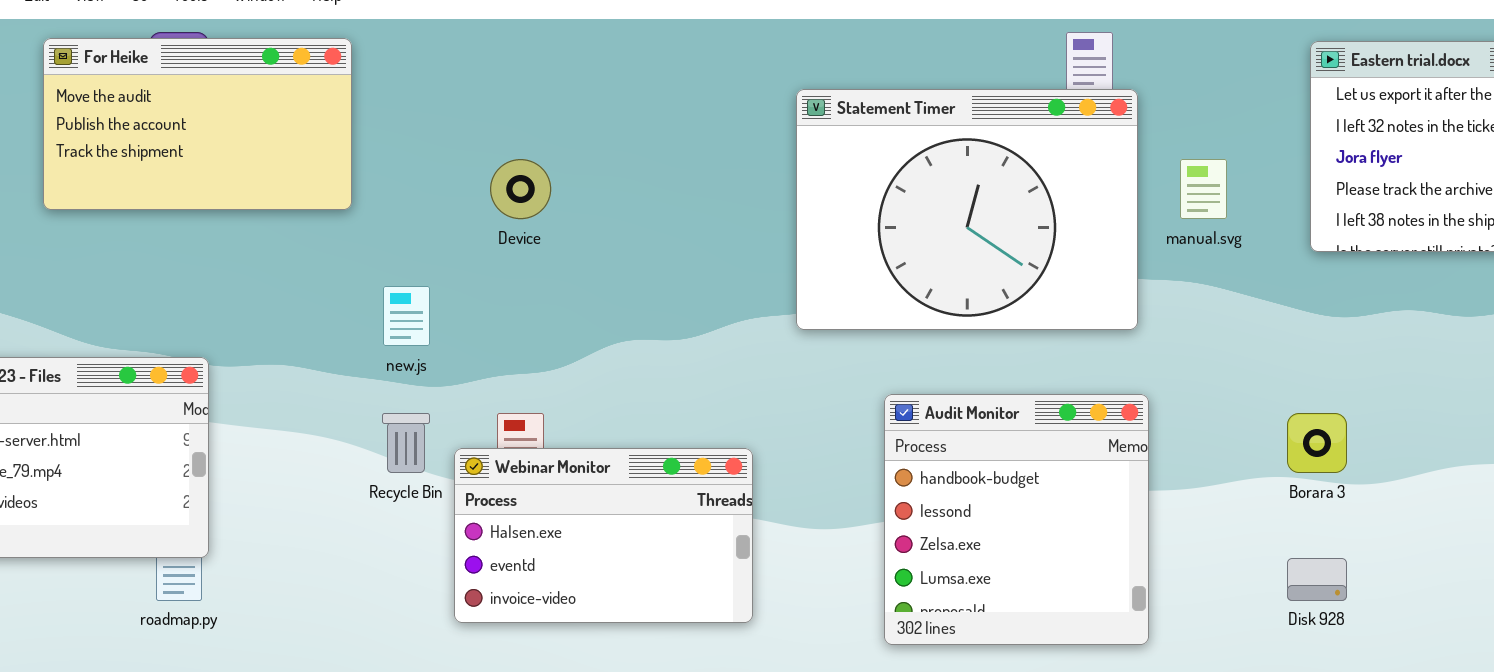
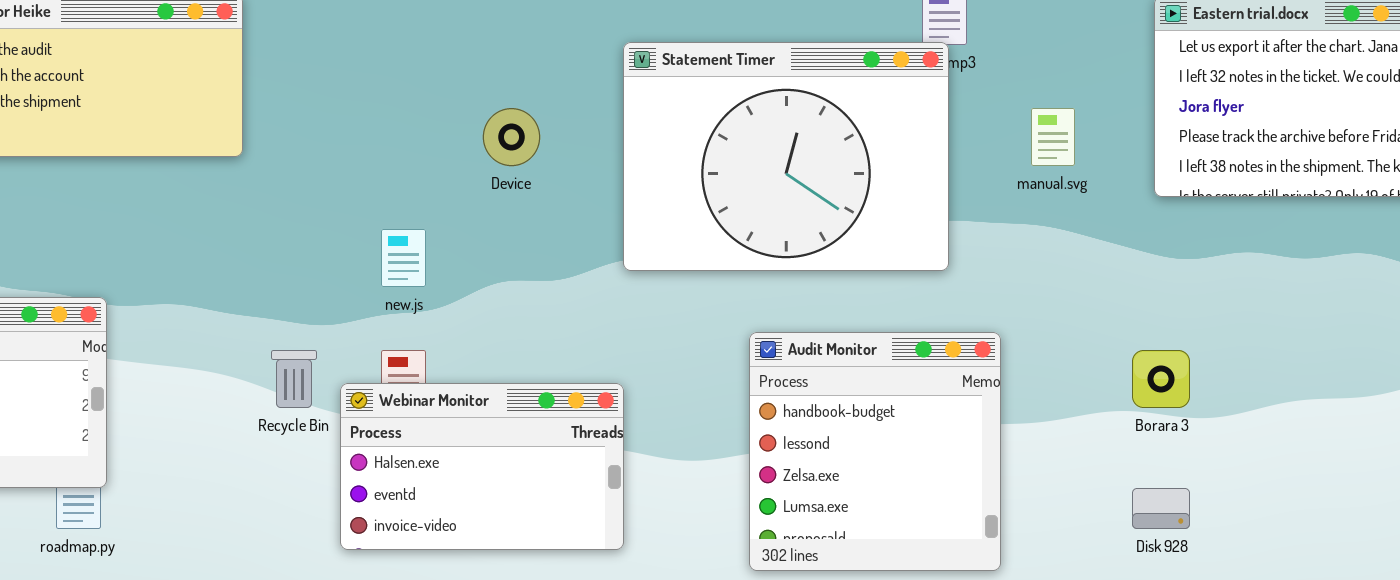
Statement Timer: [796,89,1138,330] -> [623,42,949,271], moved
Device: [490,159,551,219] -> [483,108,540,166], moved
new.js: [383,286,430,346] -> [381,229,426,287], moved

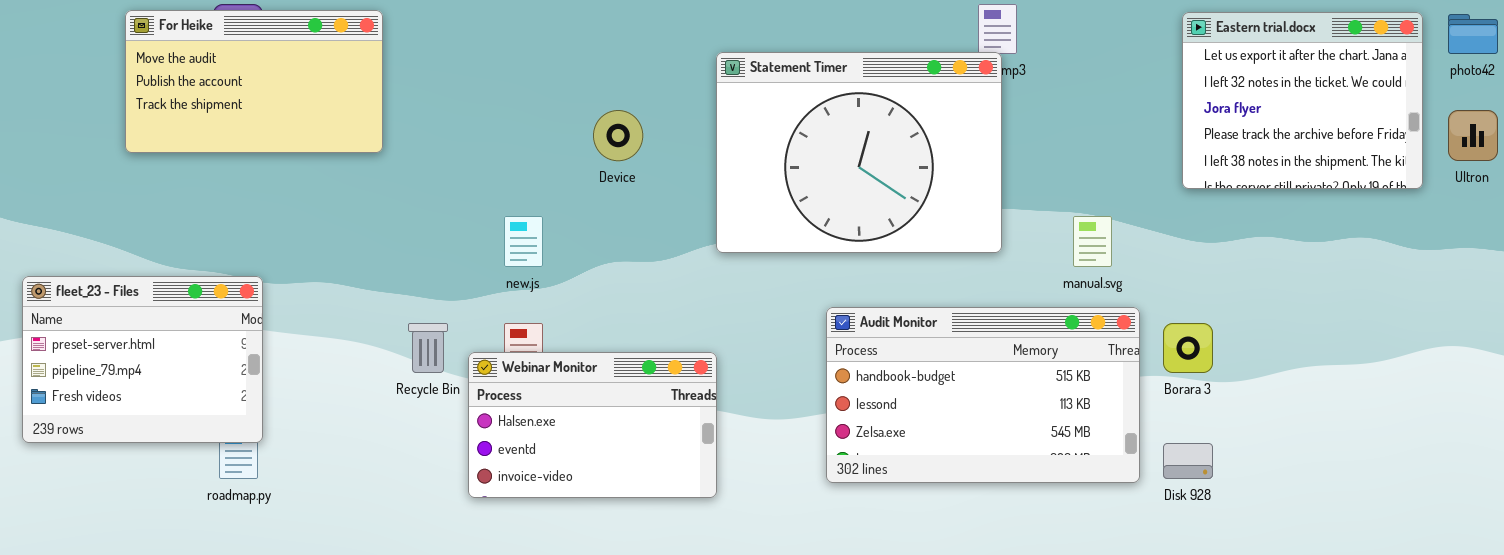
manual.svg: [1031,108,1075,166] -> [1073,216,1112,267], moved
Audit Monitor: [749,332,1001,571] -> [826,307,1140,483], resized

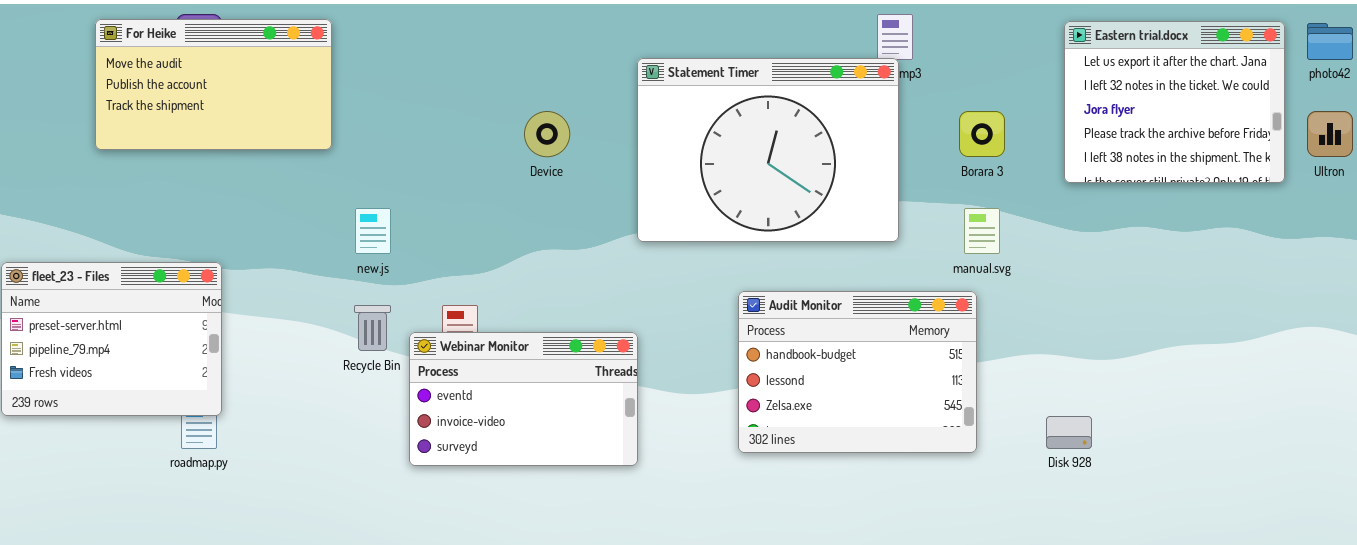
new.js: [504,216,543,267] -> [355,208,391,254], moved
Audit Monitor: [826,307,1140,483] -> [738,291,977,453], resized
Borara 3: [1163,323,1213,373] -> [959,111,1005,157], moved
Webinar Monitor: [468,352,717,498] -> [409,332,638,466], scrolled down 1 row

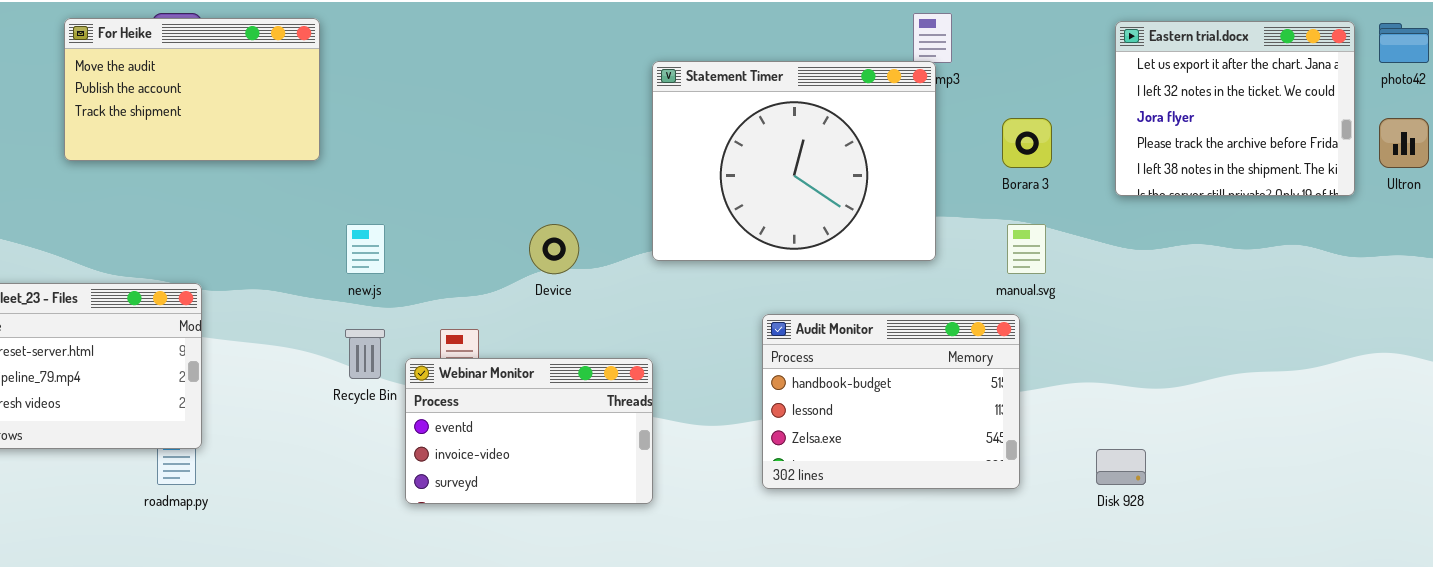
Device: [524,111,570,157] -> [529,224,579,274], moved

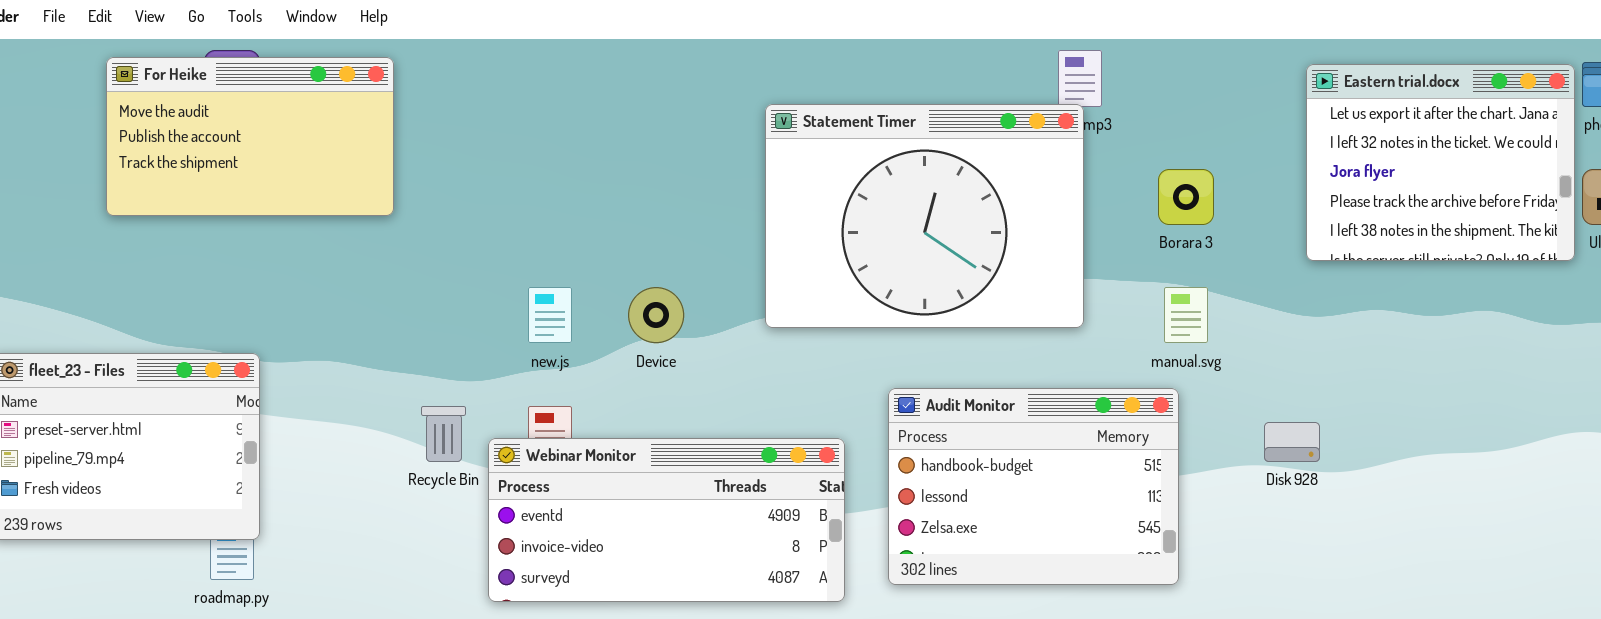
Eastern trial.docx: [1115,21,1355,196] -> [1306,64,1575,261], moved
new.js: [346,224,385,274] -> [528,287,572,343], moved
Webinar Monitor: [405,358,653,504] -> [488,438,845,602], resized
Disk 928: [1096,449,1146,485] -> [1264,422,1320,462], moved

